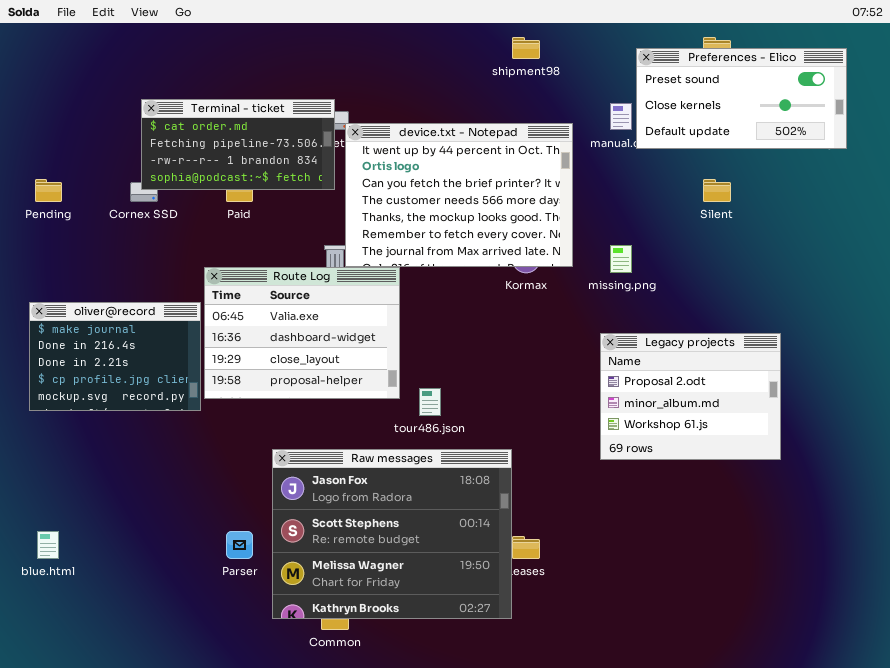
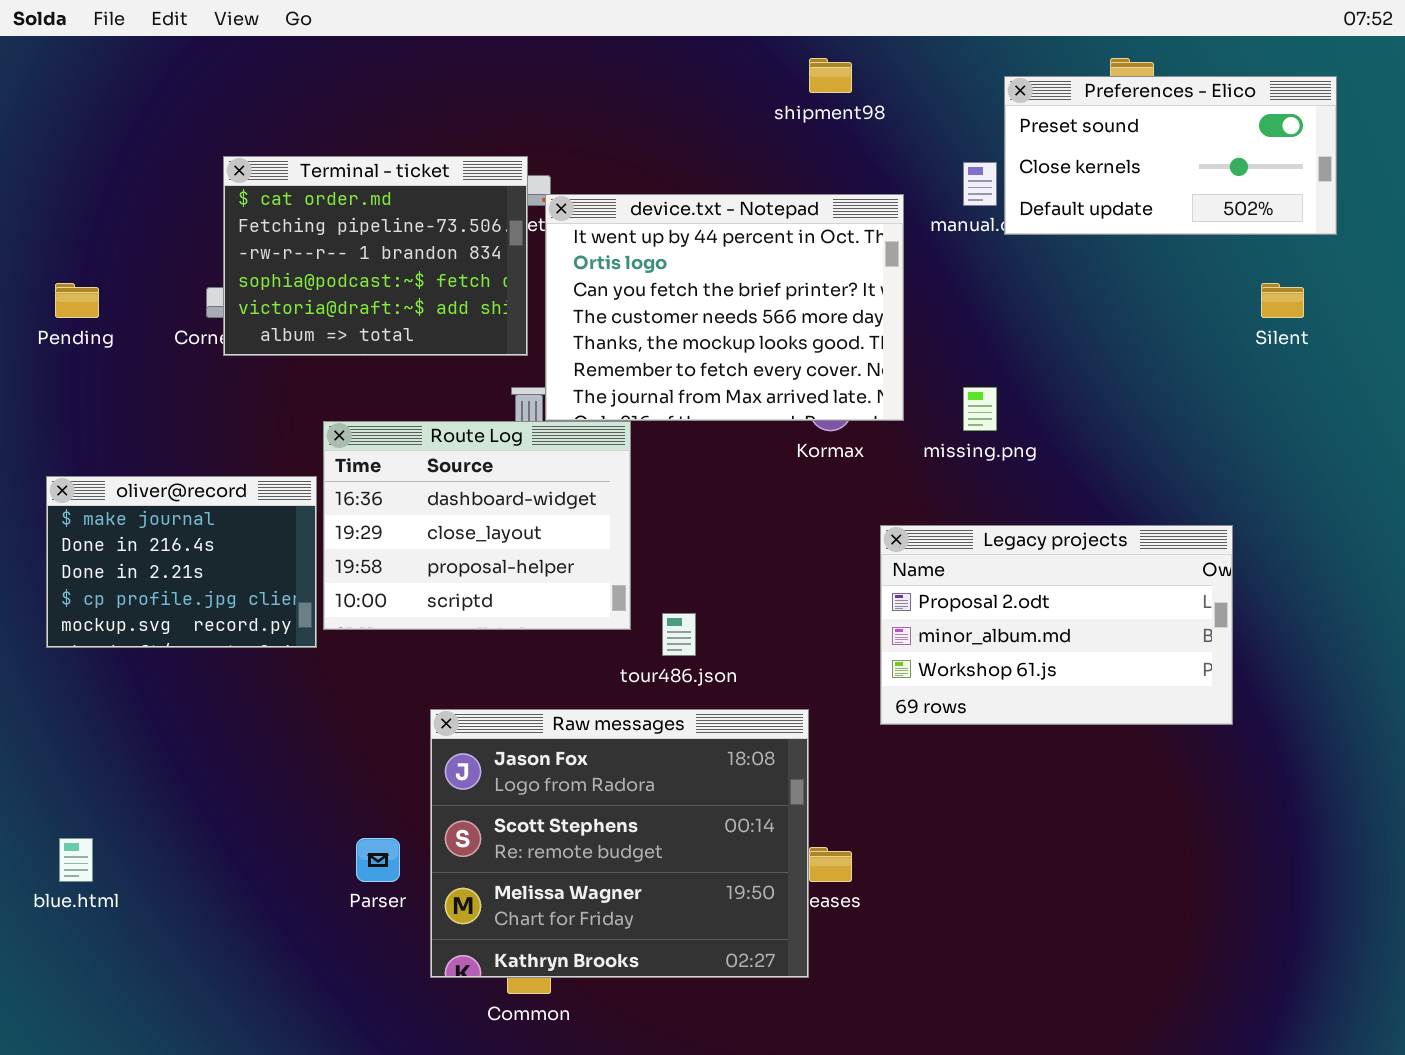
Terminal - ticket: [141,99,335,190] -> [223,156,528,356], resized
Silent: [703,179,731,202] -> [1261,283,1304,318], moved
Route Log: [204,267,400,399] -> [323,421,631,630], scrolled down 1 row
Legacy projects: [600,333,781,460] -> [880,525,1233,725], resized

